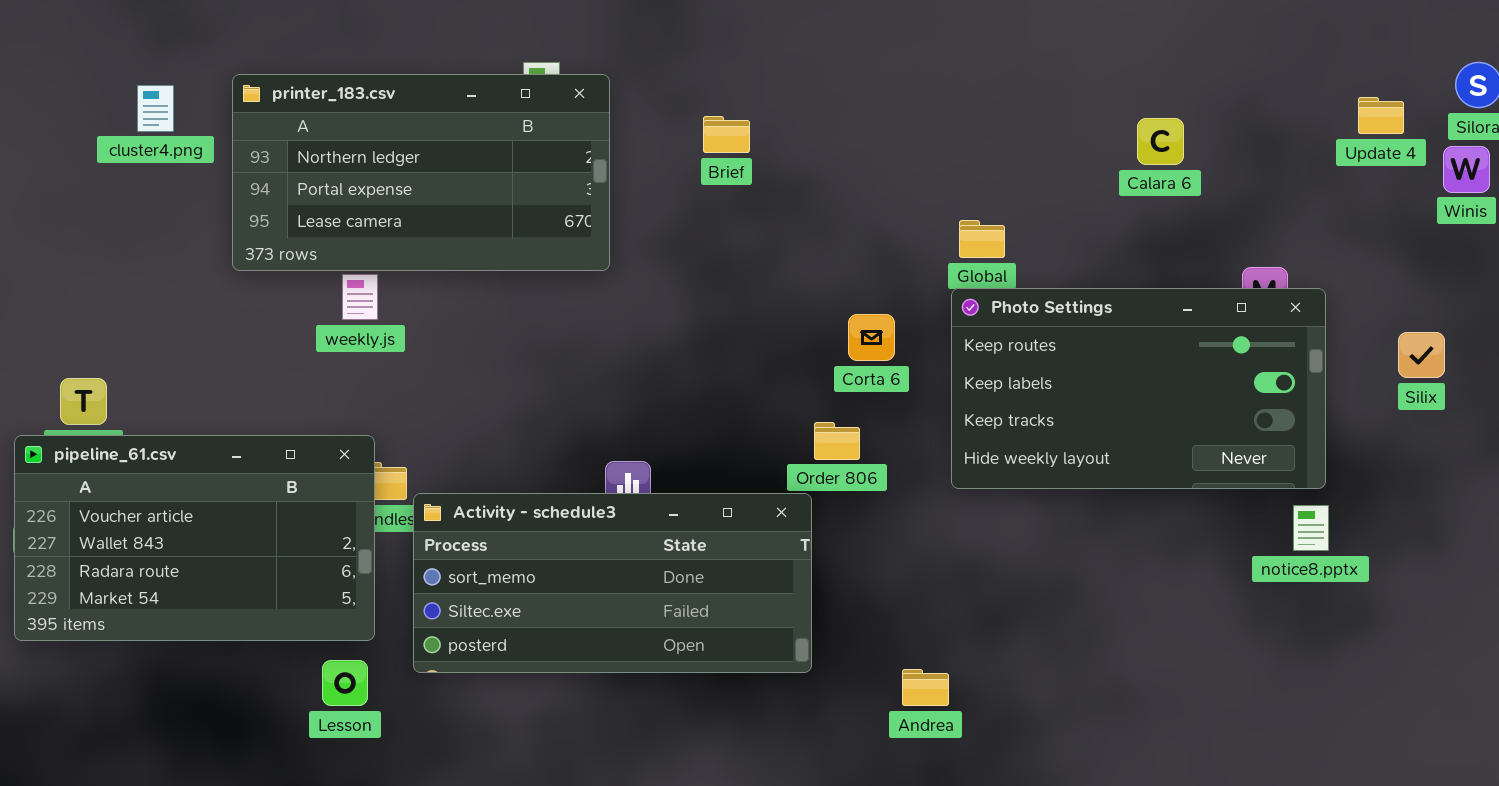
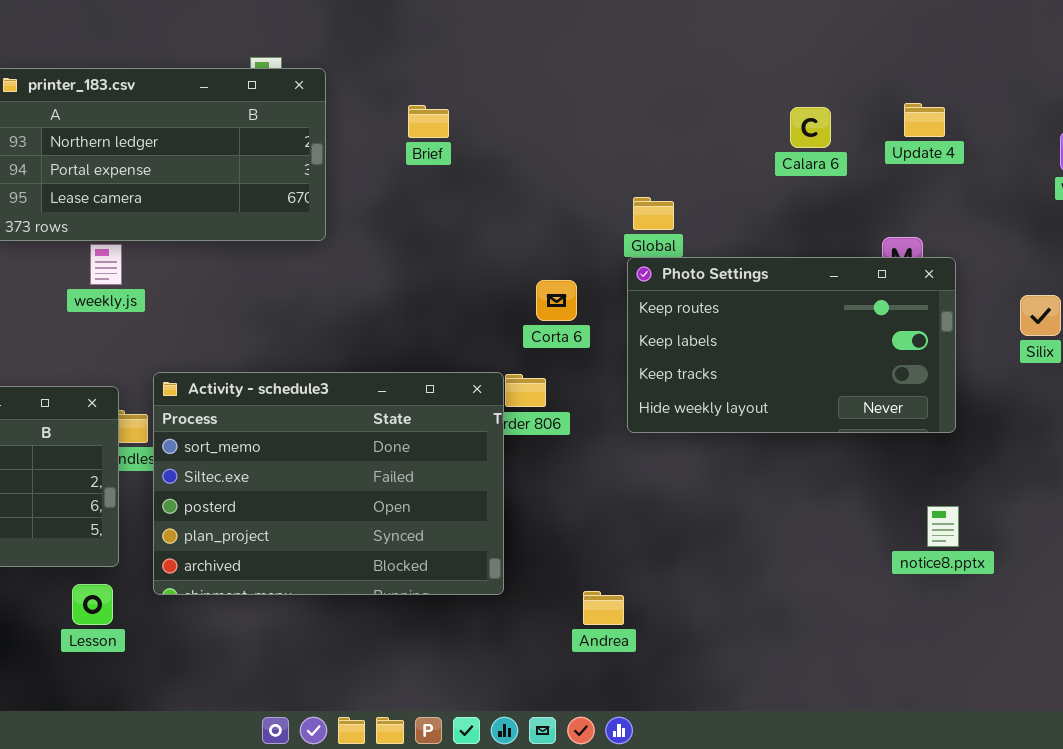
Update 4: [1358,97,1404,134] -> [904,103,945,137], moved
Activity - schedule3: [413,493,812,673] -> [153,372,504,595], resized
notice8.pptx: [1293,505,1329,551] -> [927,506,959,547], moved

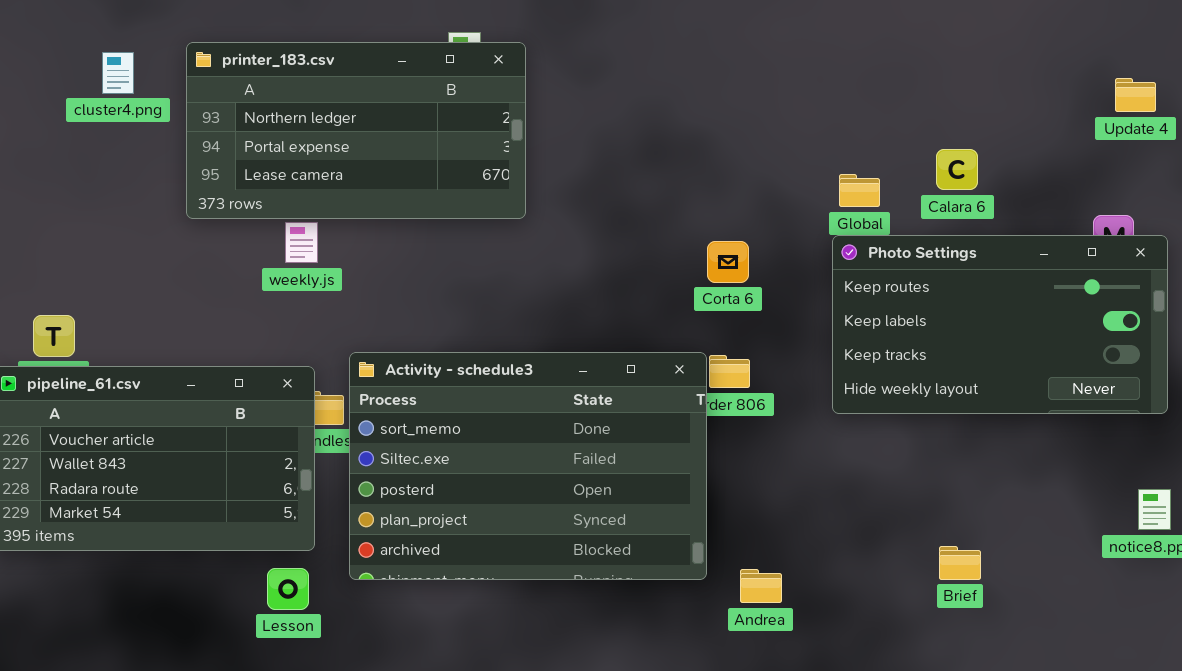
Brief: [408,105,449,138] -> [939,546,981,580], moved
Calara 6: [790,107,831,148] -> [936,149,978,190], moved
Corta 6: [536,280,577,321] -> [707,241,749,283], moved
Andrea: [583,591,624,625] -> [740,569,782,603], moved

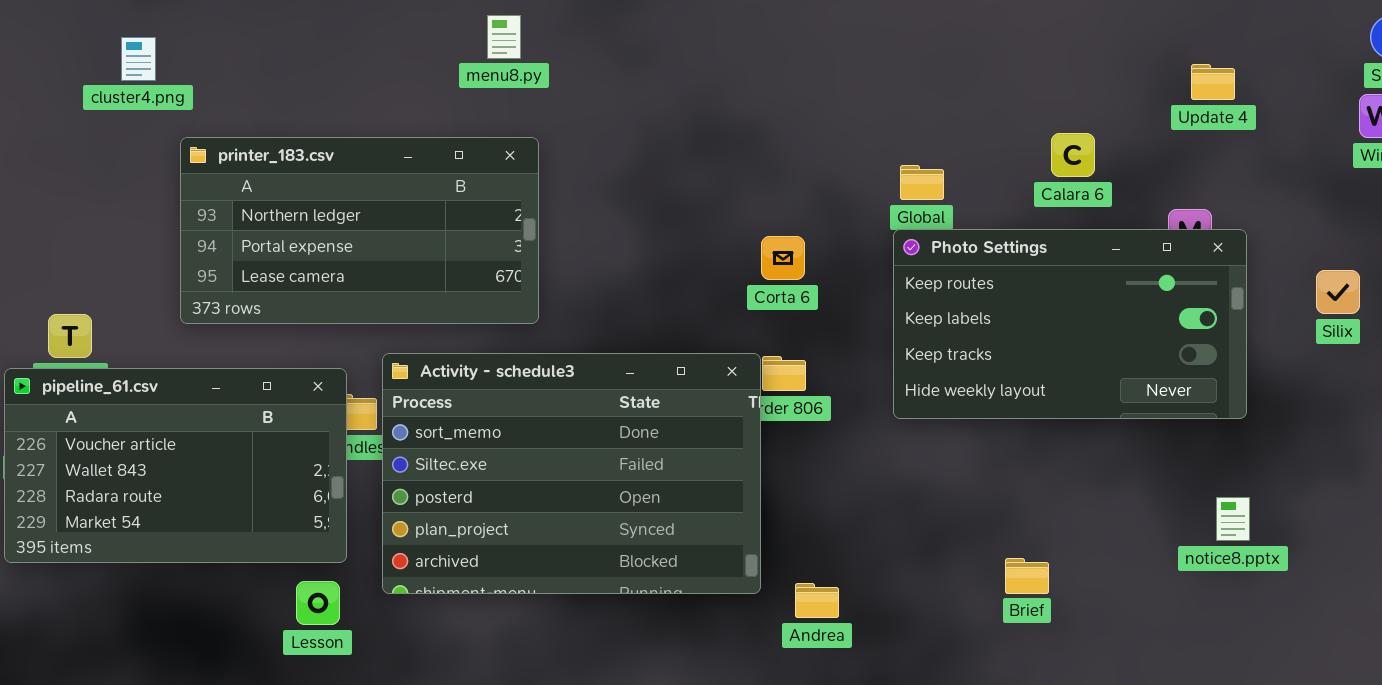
printer_183.csv: [186,42,526,219] -> [180,137,539,324], moved
Calara 6: [936,149,978,190] -> [1051,133,1095,177], moved

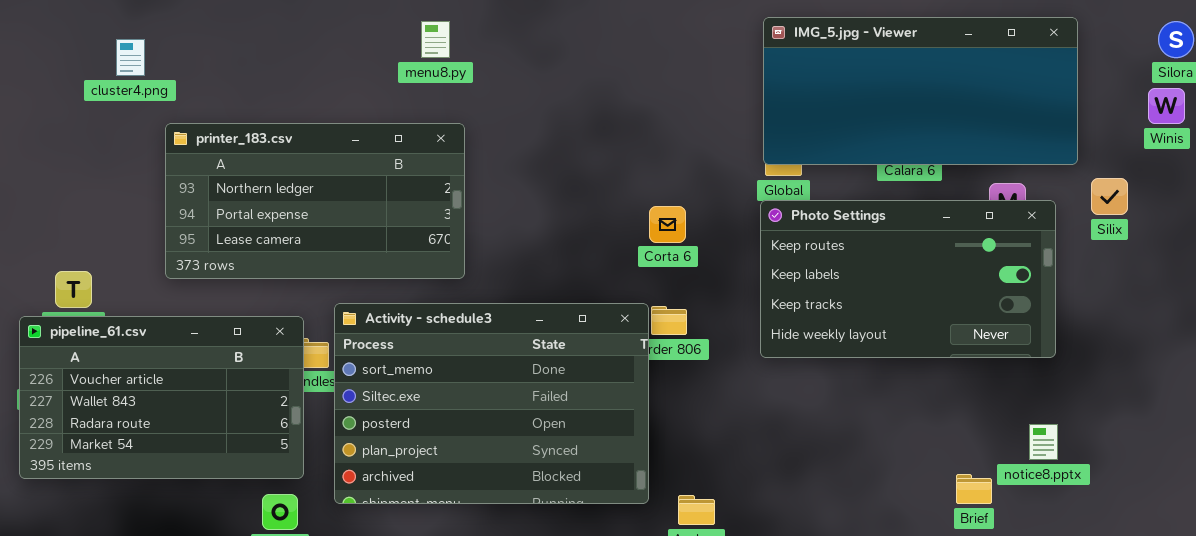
IMG_5.jpg - Viewer: none -> [763,17,1078,165], opened
Silix: [1316,270,1360,314] -> [1091,178,1128,215], moved
Brief: [1005,558,1049,594] -> [956,474,992,504], moved

